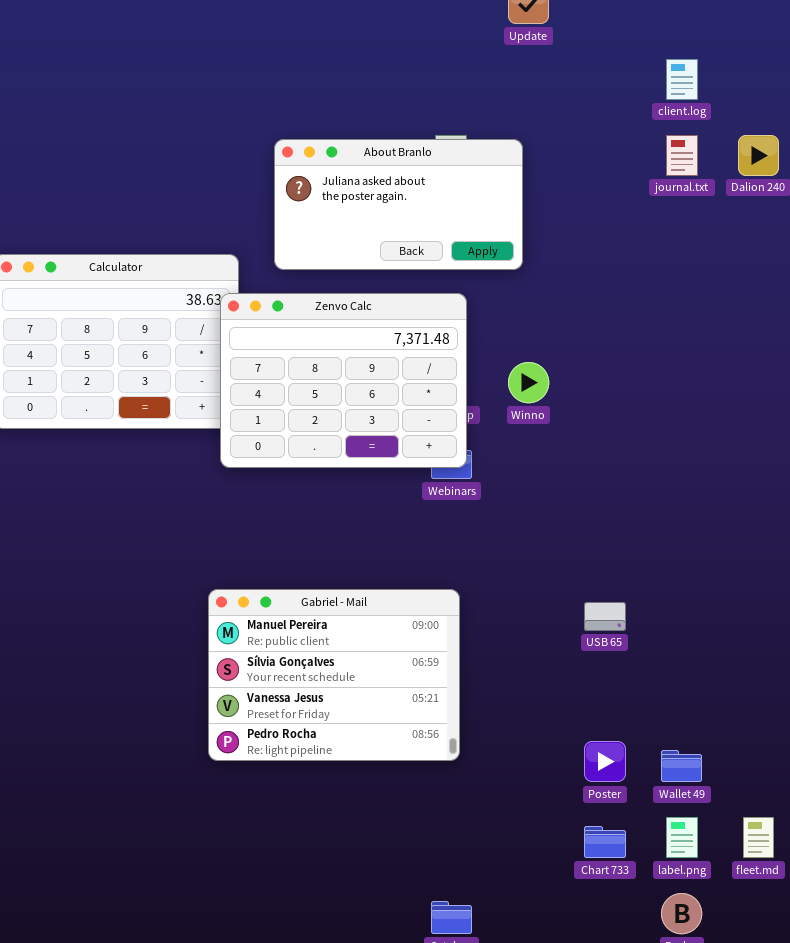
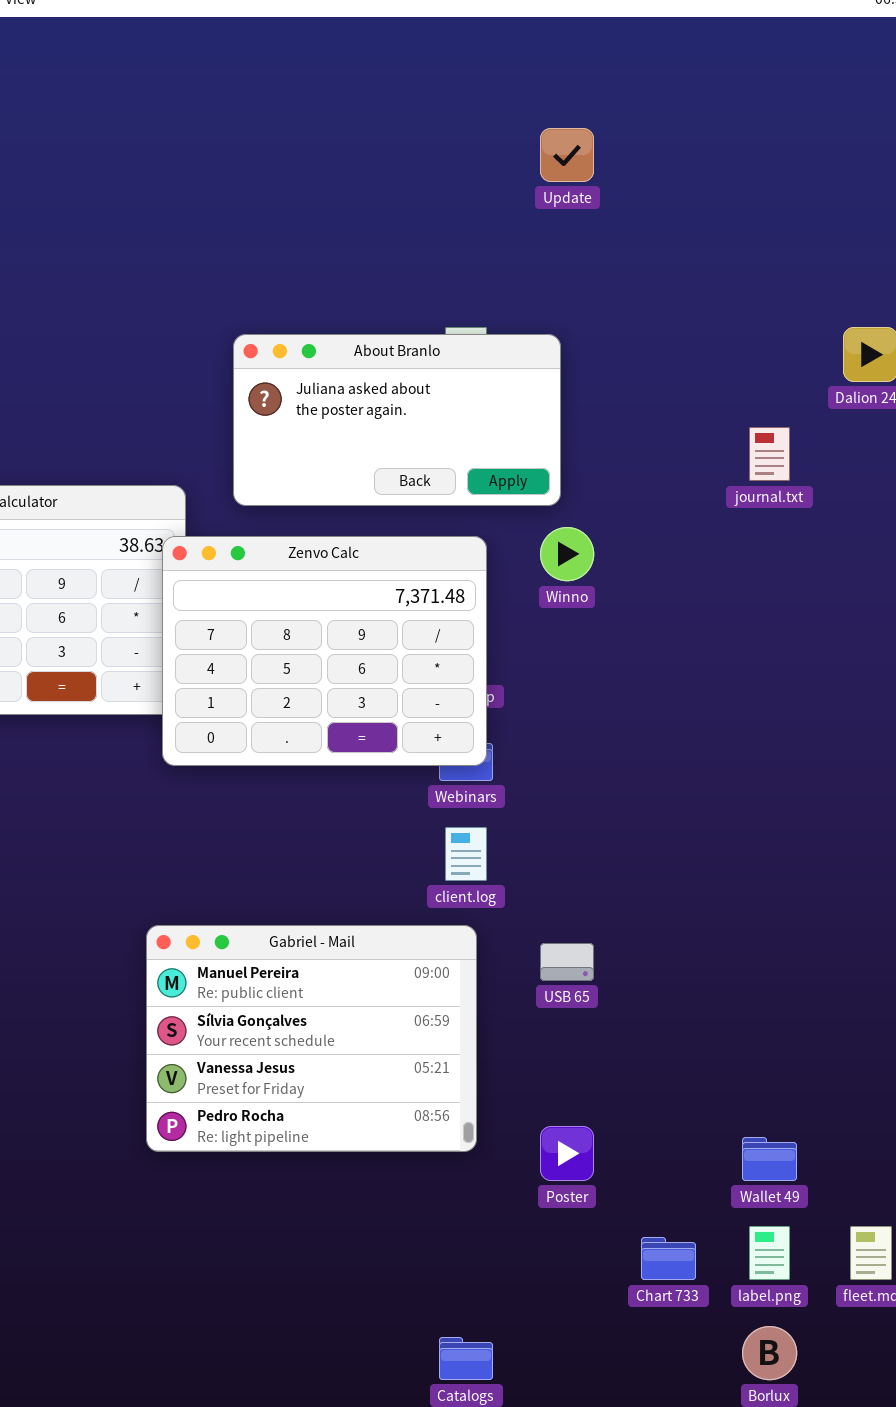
client.log: [666,59,698,100] -> [445,827,487,881], moved
journal.txt: [666,135,698,176] -> [749,427,790,481], moved
Winno: [508,362,549,403] -> [540,527,594,581], moved
USB 65: [584,602,626,631] -> [540,943,594,981], moved
Poster: [584,741,626,782] -> [540,1126,594,1181], moved

